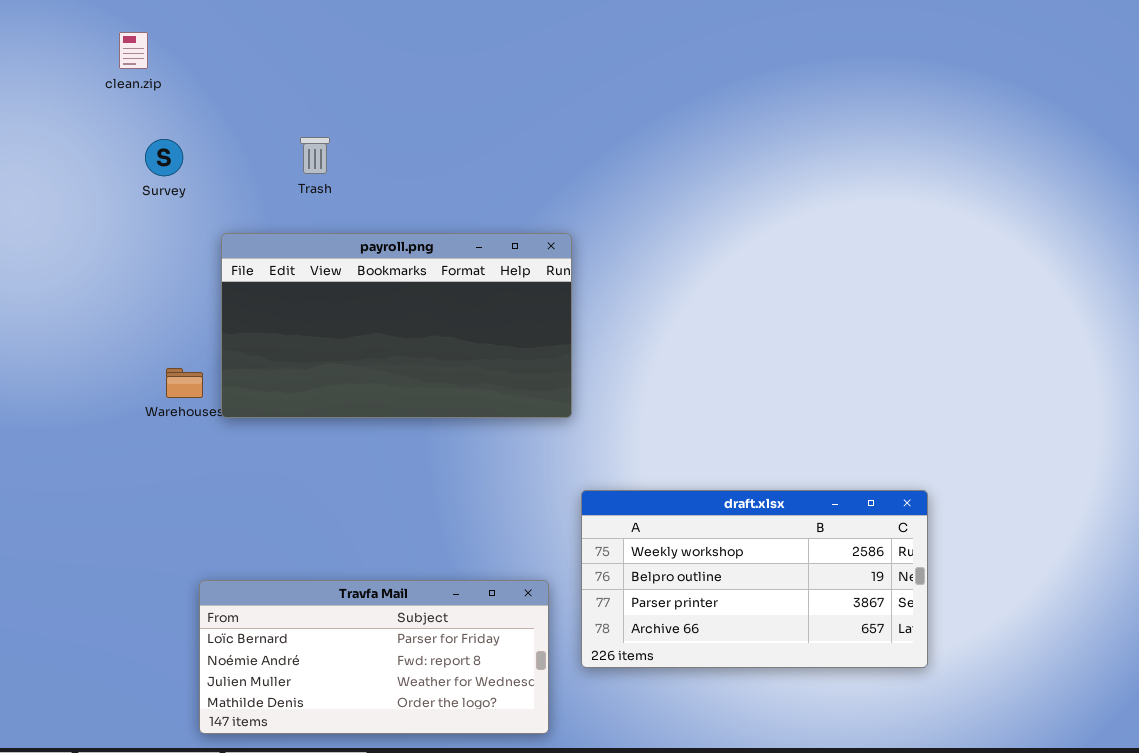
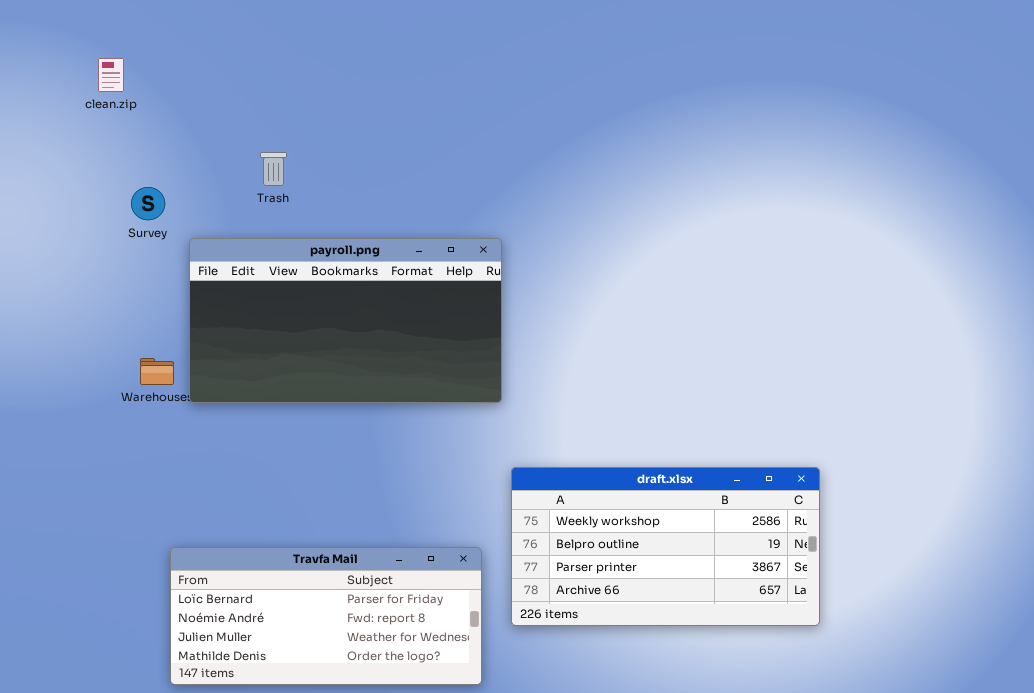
Survey: [145,139,183,176] -> [131,187,165,220], moved

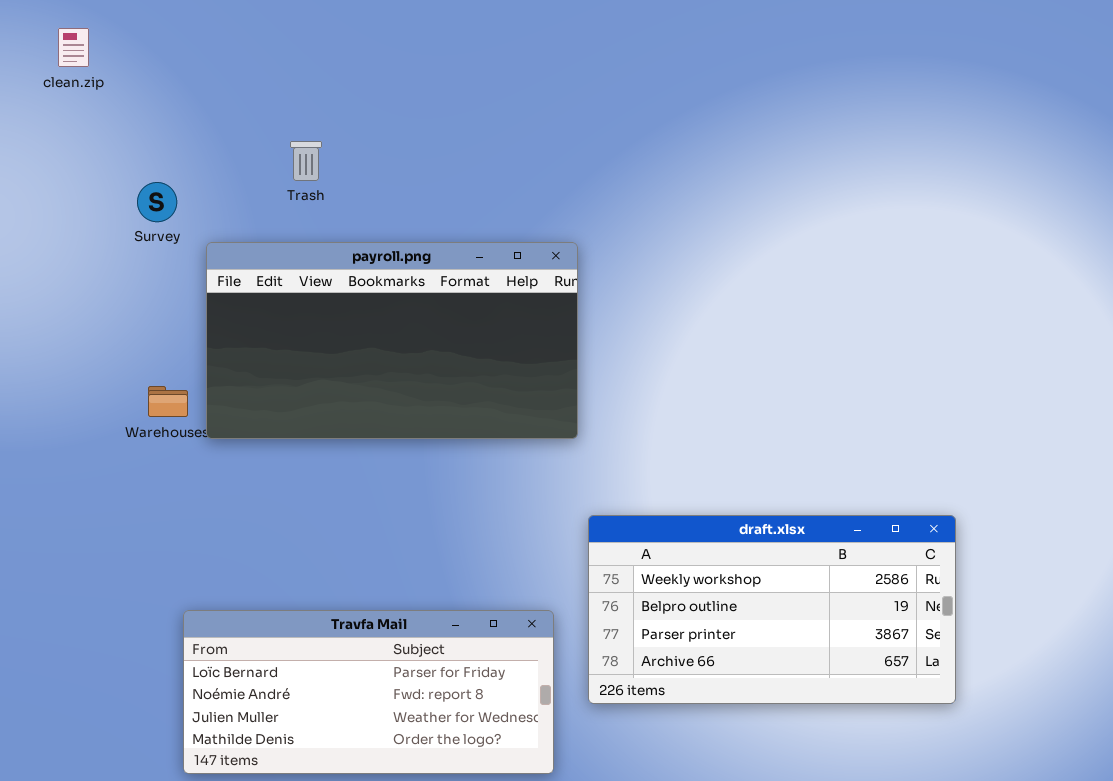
clean.zip: [98,58,124,92] -> [58,28,89,67], moved

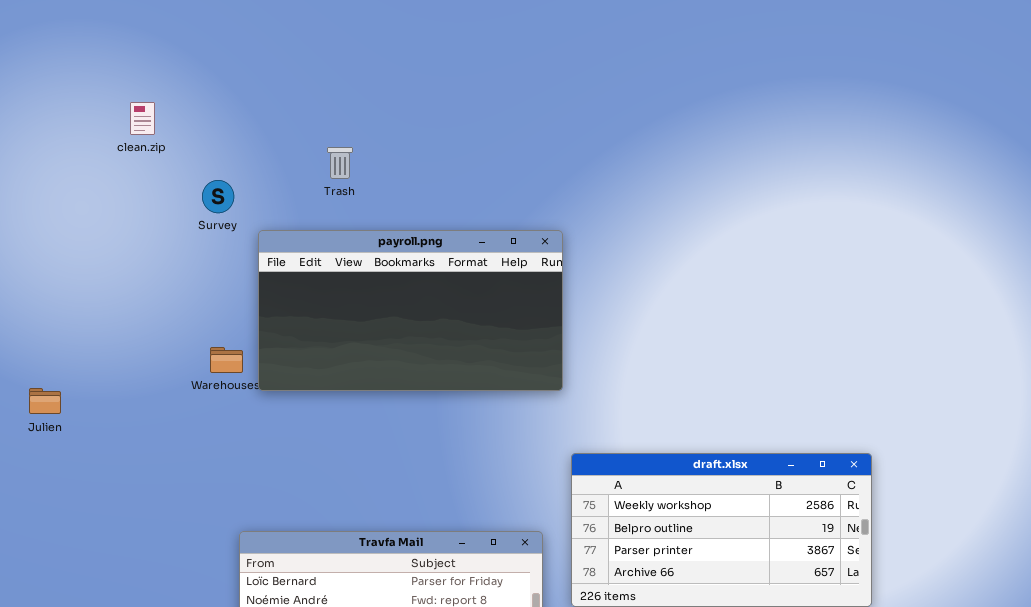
clean.zip: [58,28,89,67] -> [130,102,155,135], moved

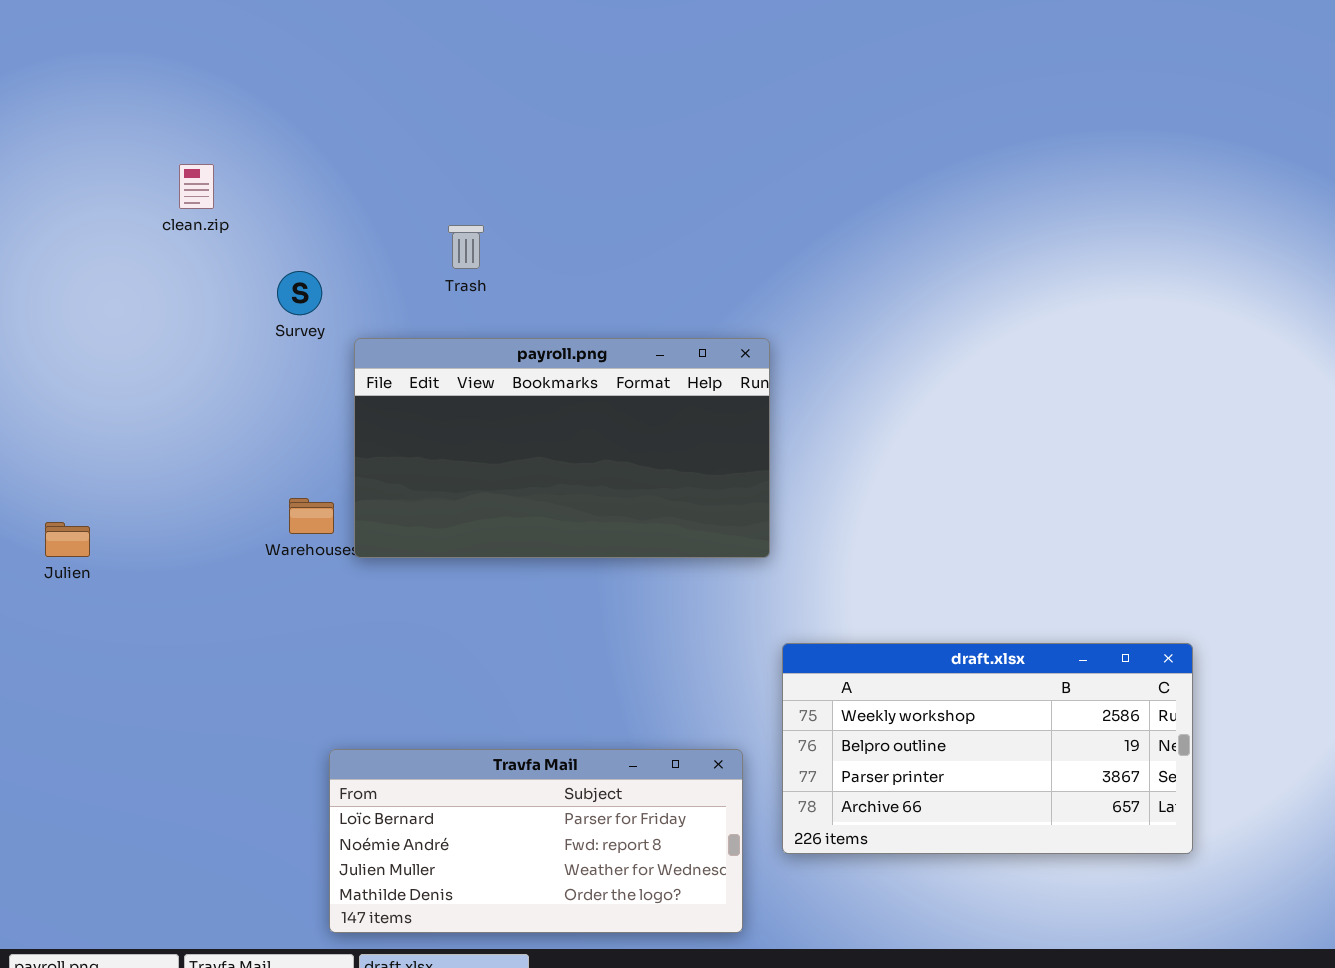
Julien: [29,388,61,414] -> [45,522,90,557], moved

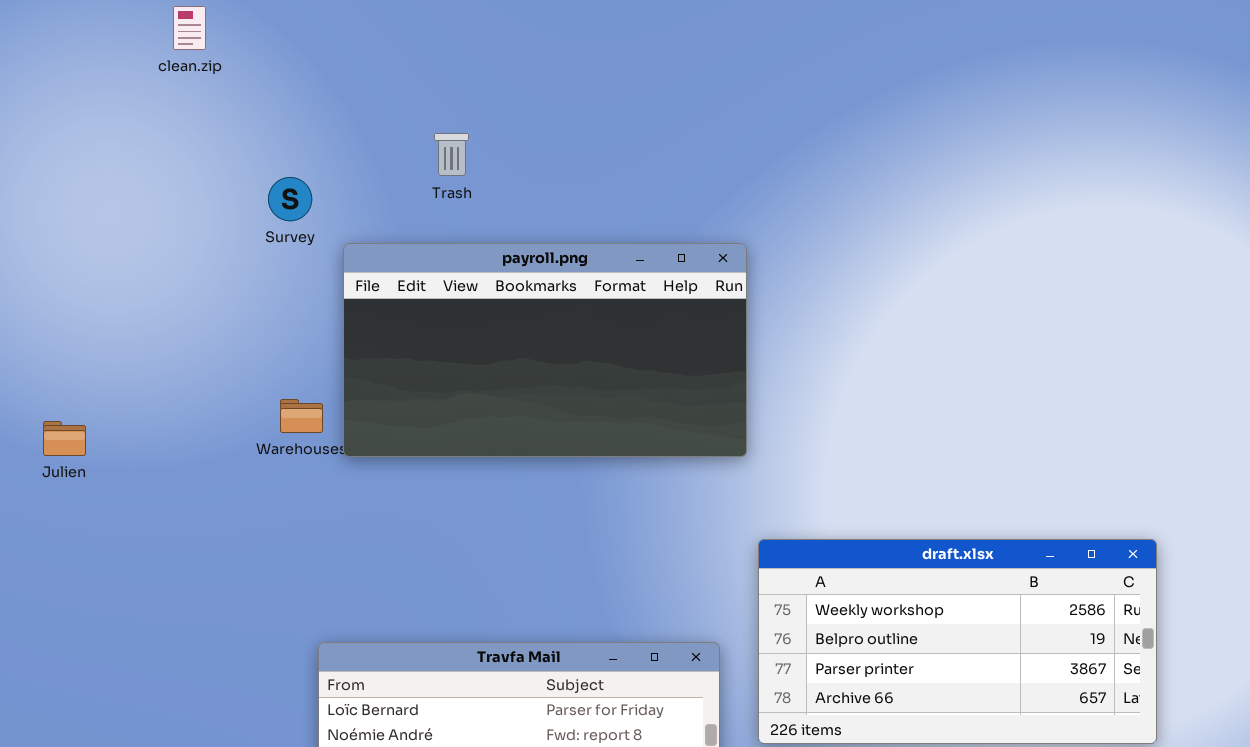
clean.zip: [179,164,214,209] -> [173,6,206,50], moved

